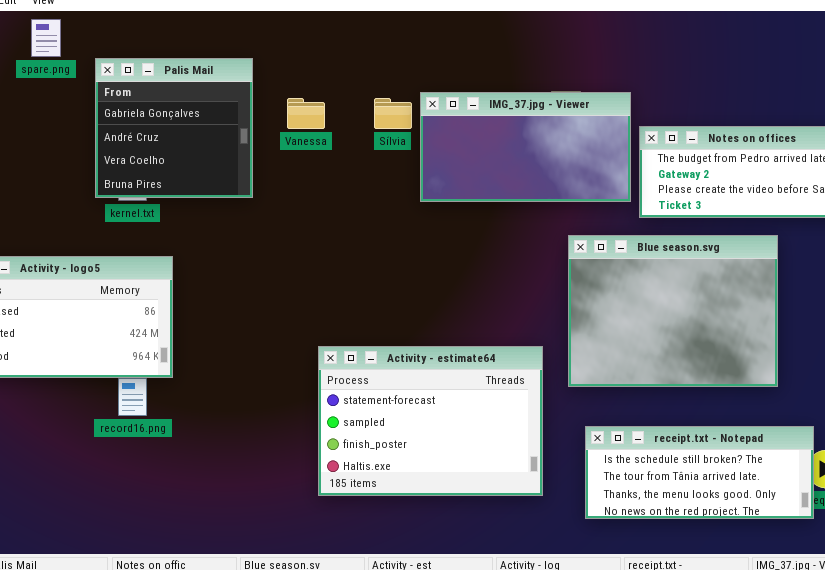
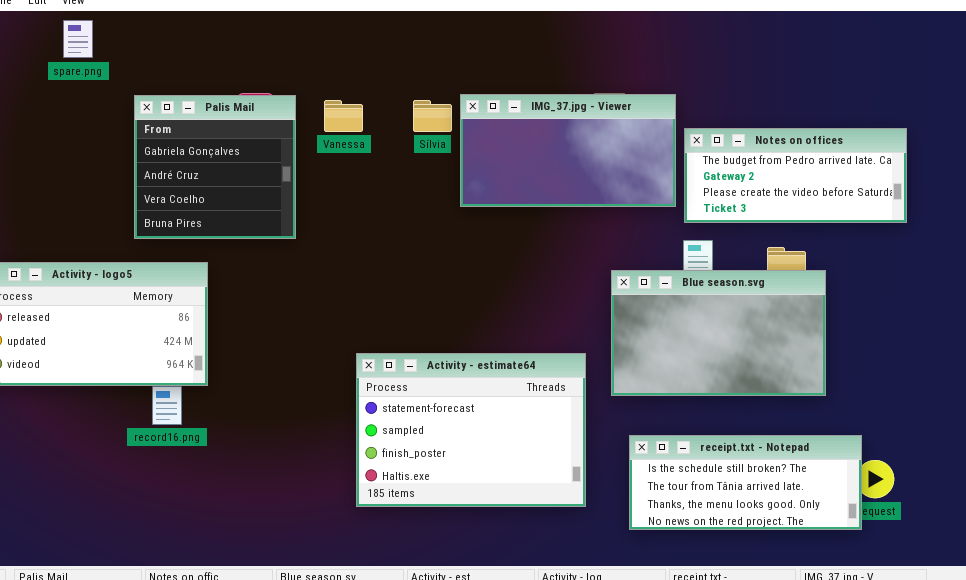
Palis Mail: [95,58,253,198] -> [134,95,296,239], moved
Blue season.svg: [568,235,778,387] -> [611,270,826,396], resized

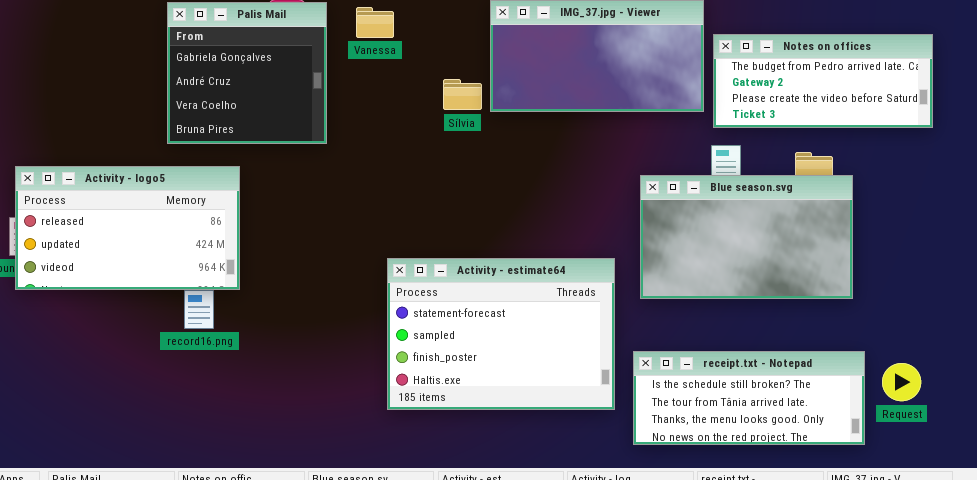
Sílvia: [413,100,452,132] -> [443,79,482,110], moved
receipt.txt - Notepad: [629,435,862,530] -> [633,351,865,445], moved

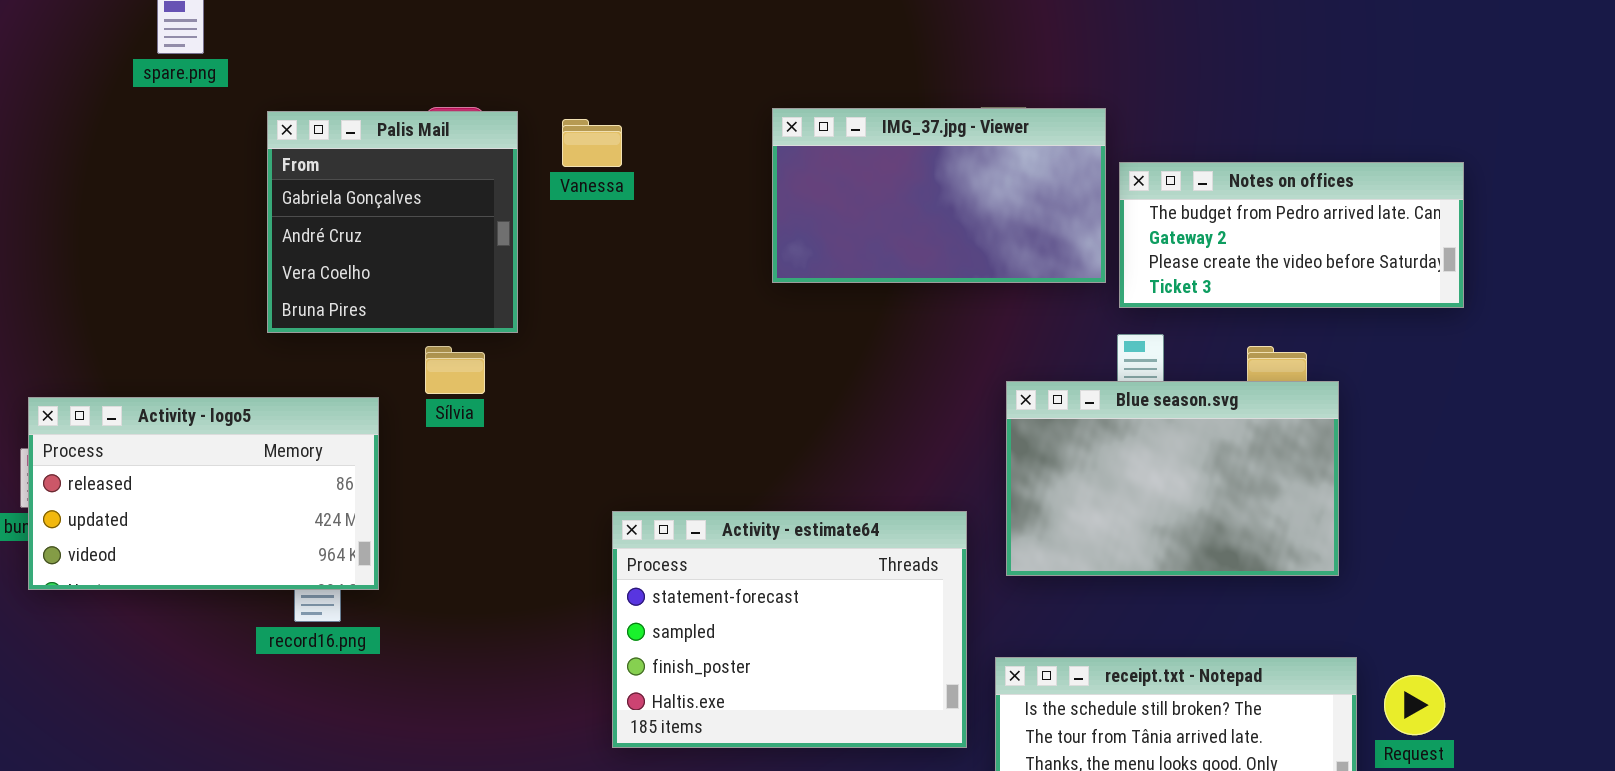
Sílvia: [443,79,482,110] -> [425,346,485,394], moved
Activity - logo5: [15,166,240,290] -> [28,397,379,590], moved

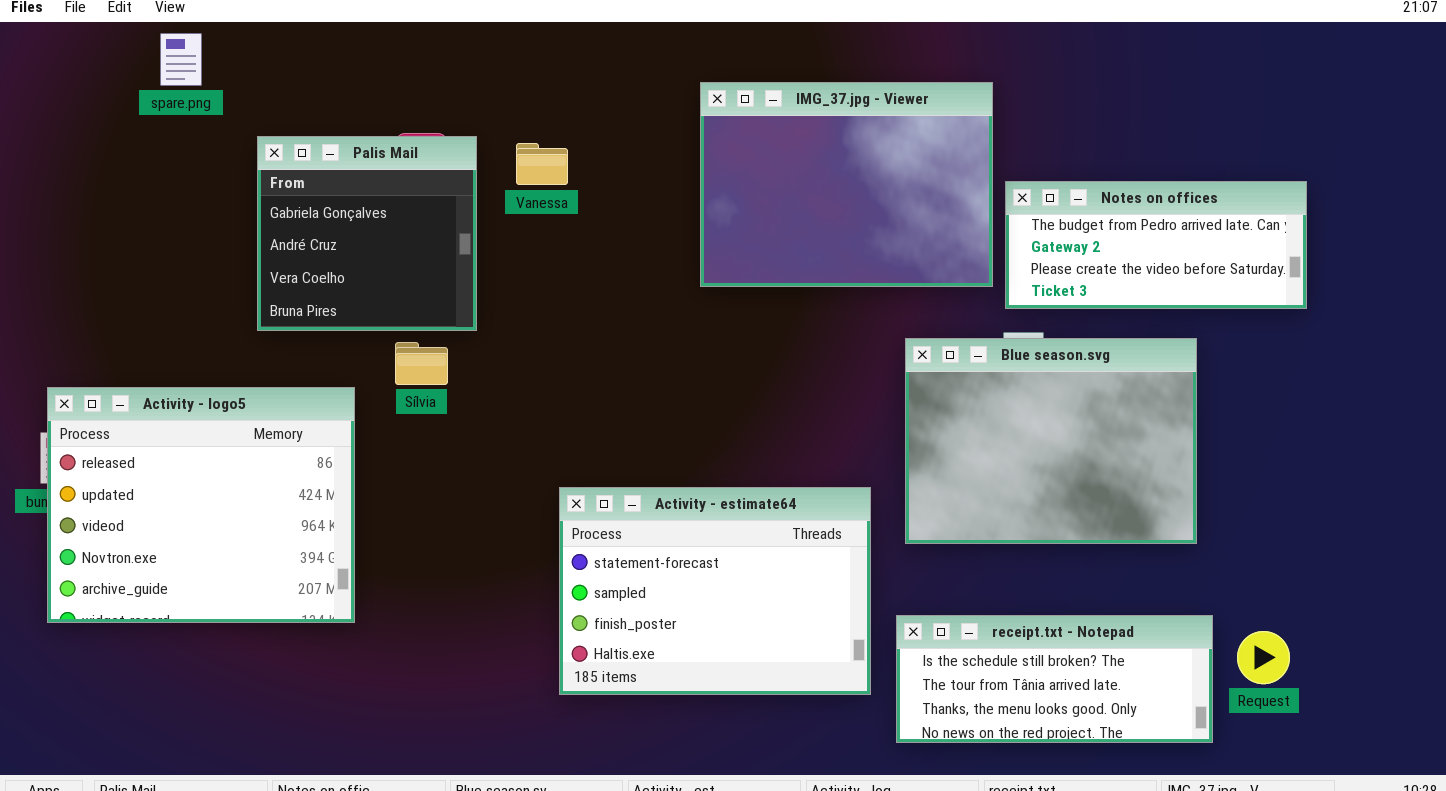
IMG_37.jpg - Viewer: [772,108,1106,283] -> [700,82,993,287], resized
Blue season.svg: [1006,381,1339,576] -> [905,338,1197,544], resized
Activity - logo5: [28,397,379,590] -> [47,387,355,623], resized

